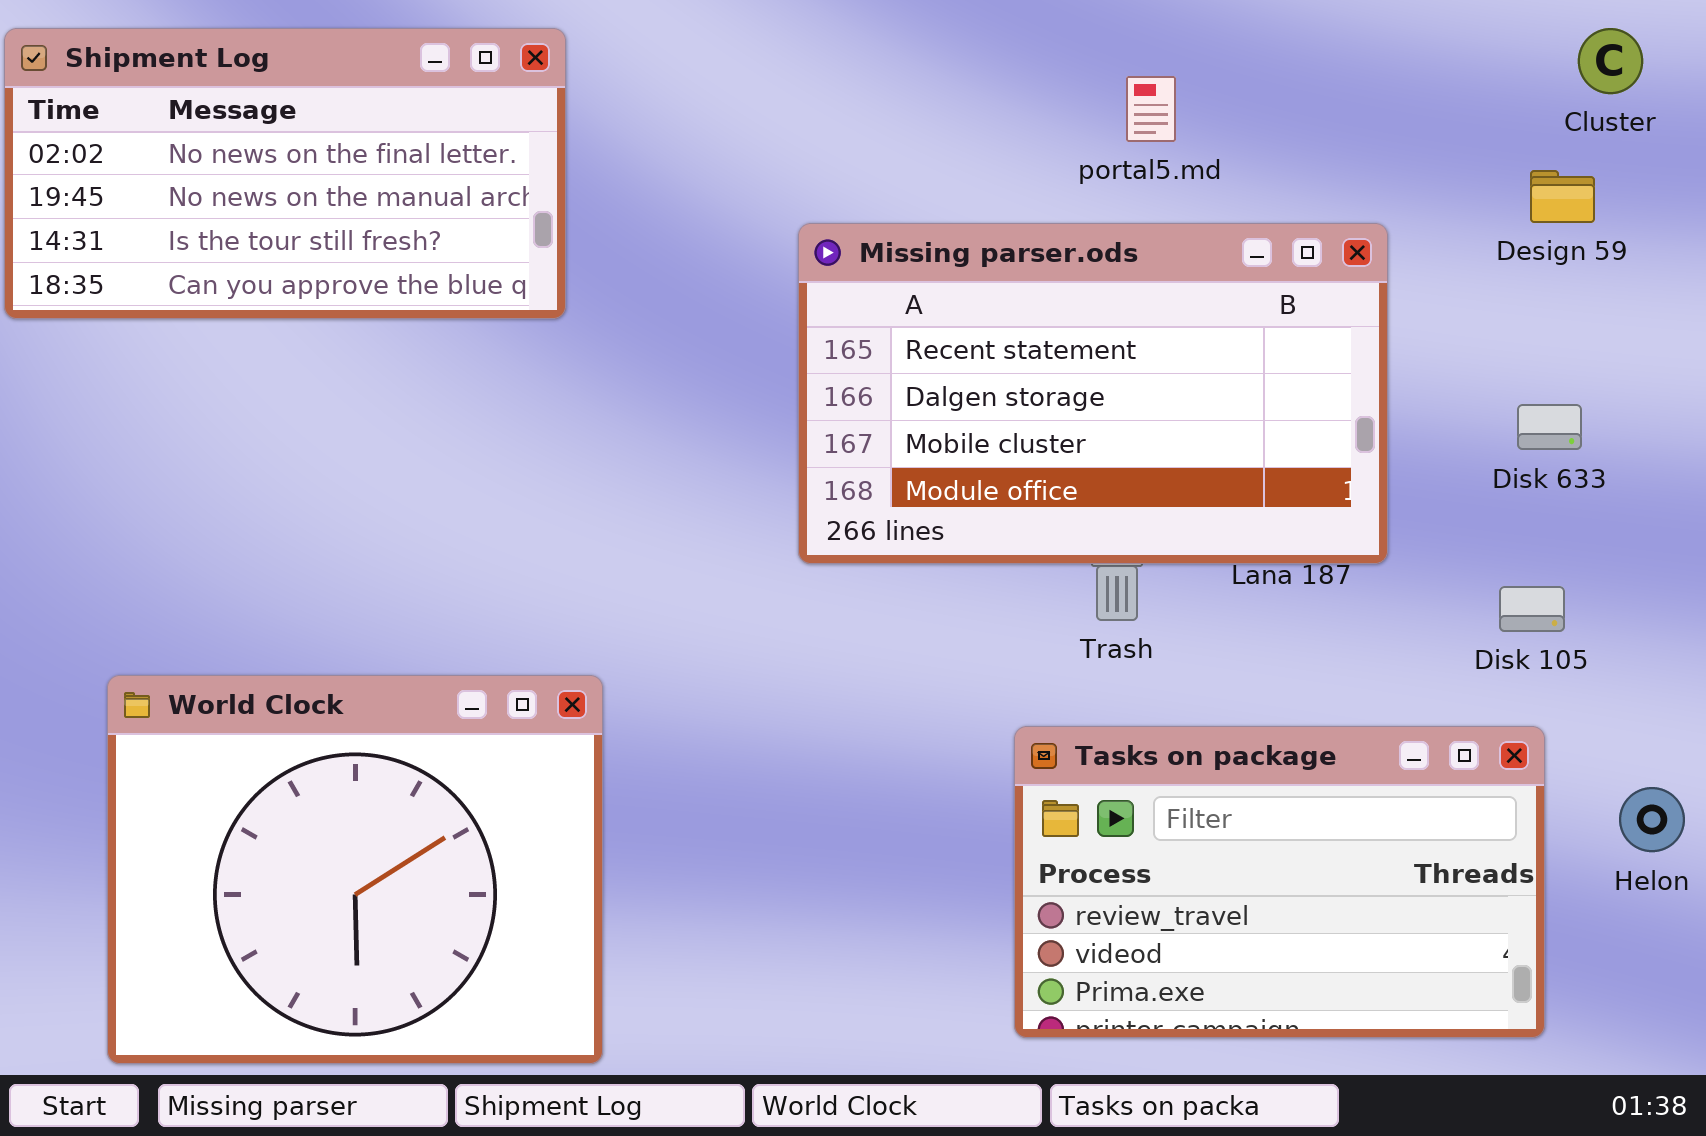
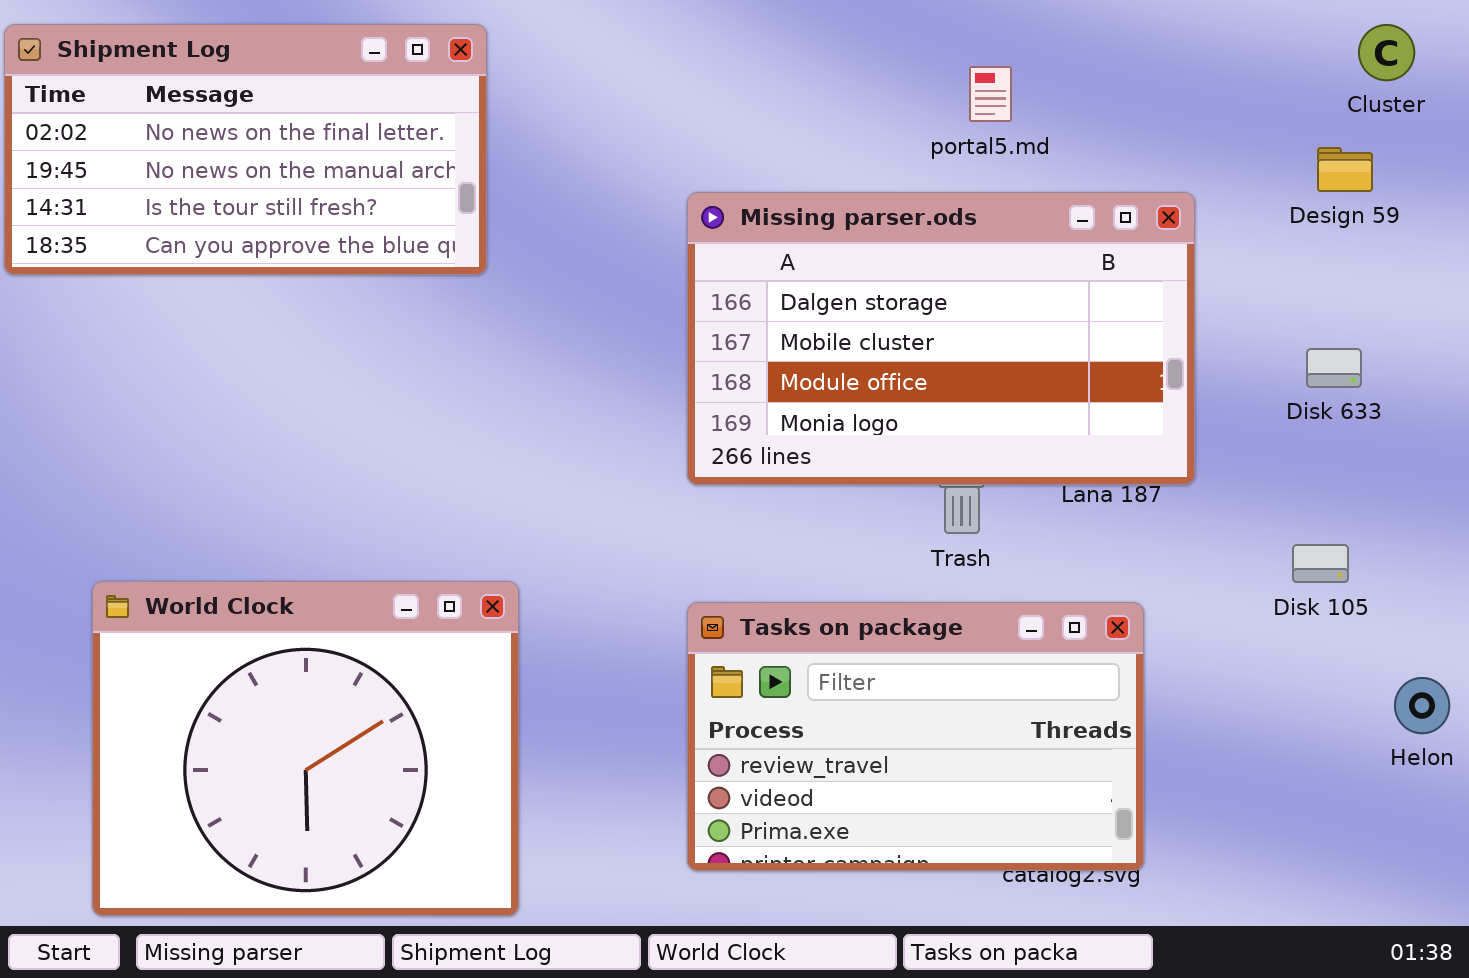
Missing parser.ods: [798,223,1388,564] -> [687,192,1195,485], scrolled down 1 row
Disk 105: [1499,586,1565,632] -> [1292,544,1349,583], moved
Tasks on package: [1014,726,1545,1038] -> [687,602,1144,871], moved

